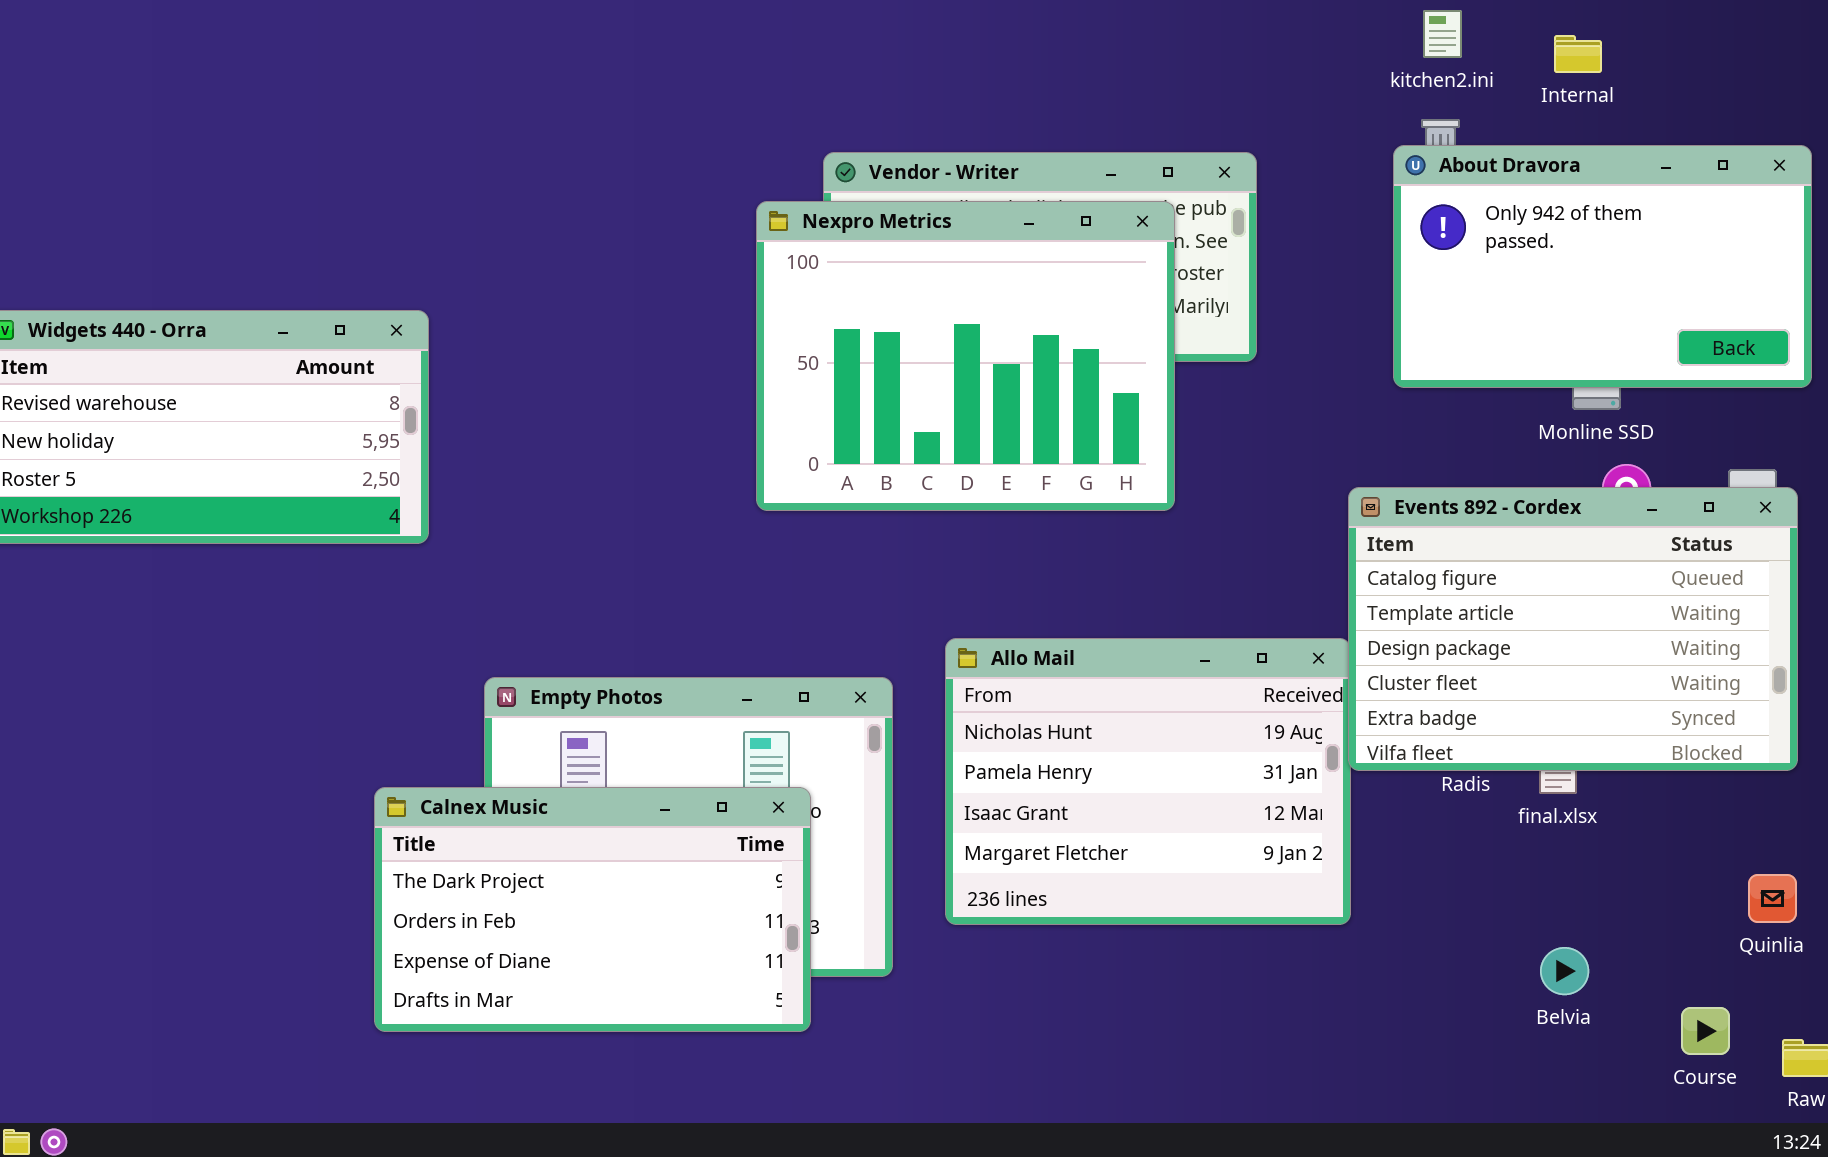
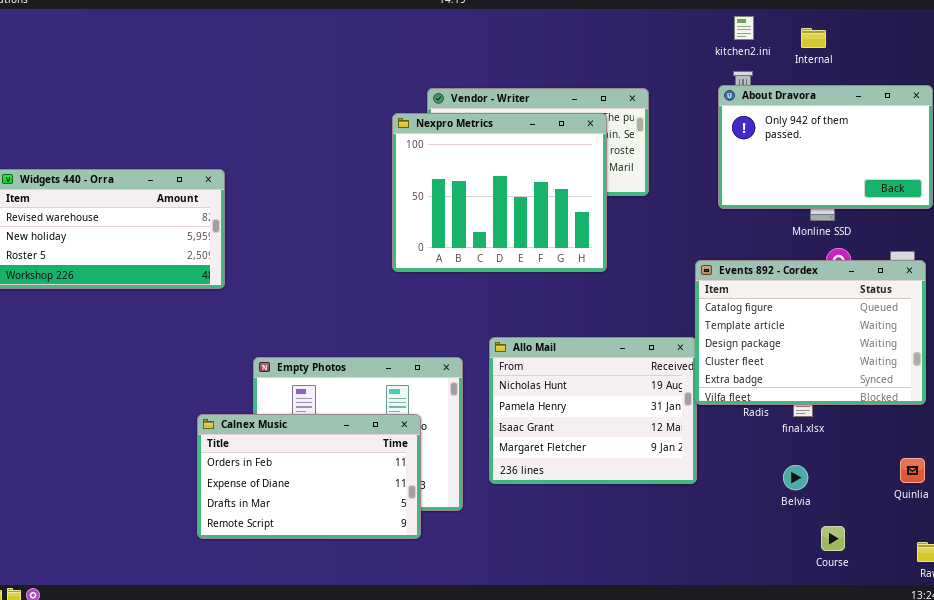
Calnex Music: [374,787,811,1032] -> [197,414,421,539], scrolled down 1 row
Belvia: [1540,947,1589,995] -> [783,465,808,490], moved
Course: [1681,1007,1730,1055] -> [821,526,845,551], moved

